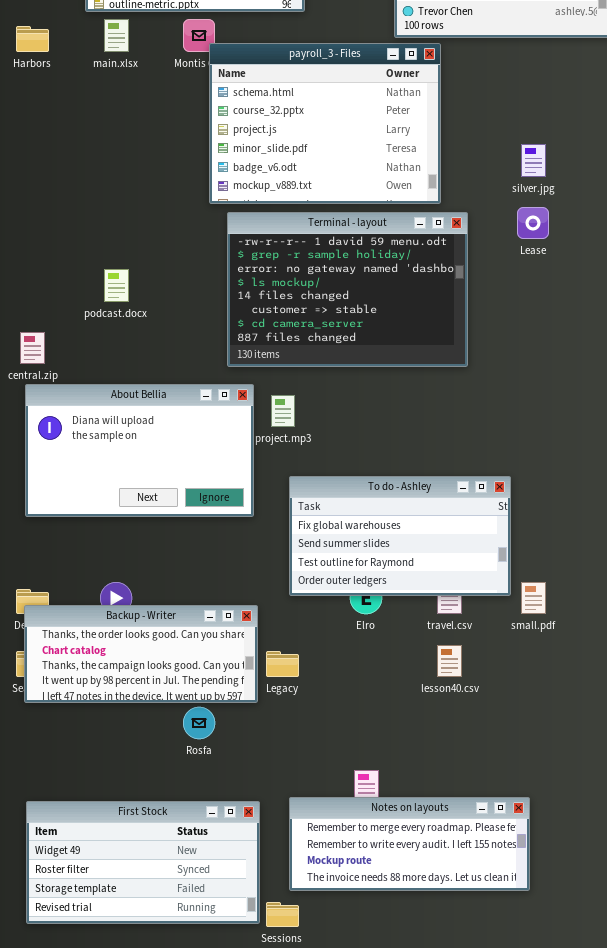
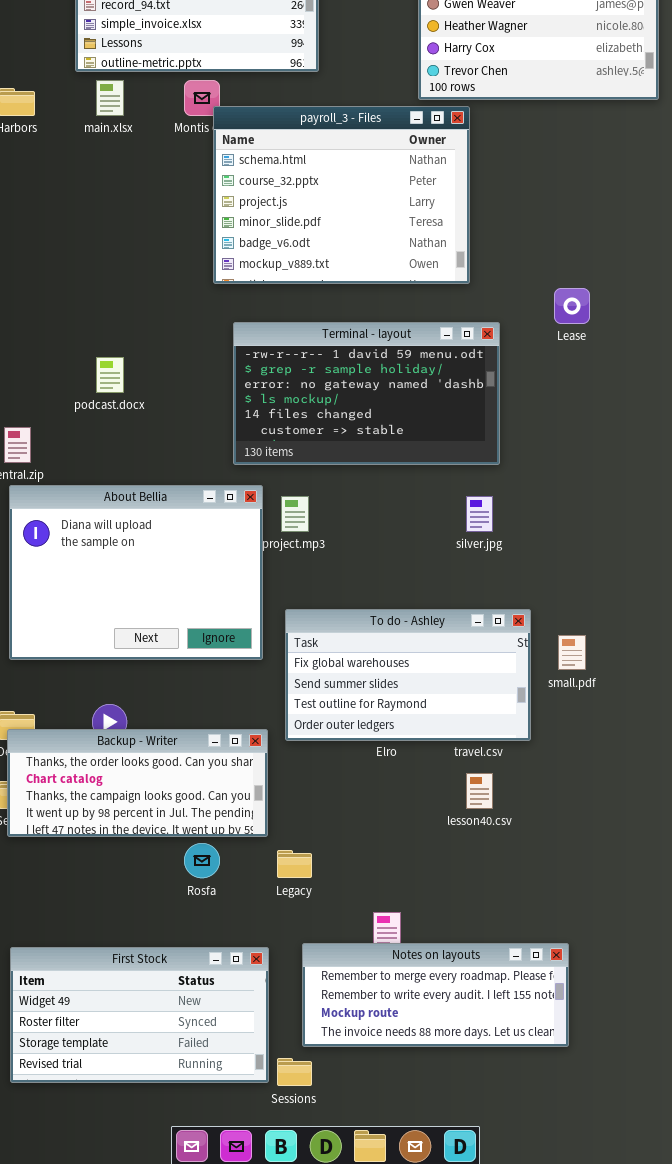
silver.jpg: [521,144,546,177] -> [466,496,493,532], moved
Terminal - layout: [227,212,468,367] -> [233,322,500,465], resized
About Bellia: [25,384,254,517] -> [9,485,263,660], resized
To do - Ashley: [289,476,511,596] -> [285,609,531,741], moved
small.pdf: [521,582,546,614] -> [558,635,586,670], moved
Legacy: [266,651,299,677] -> [277,850,312,878], moved

